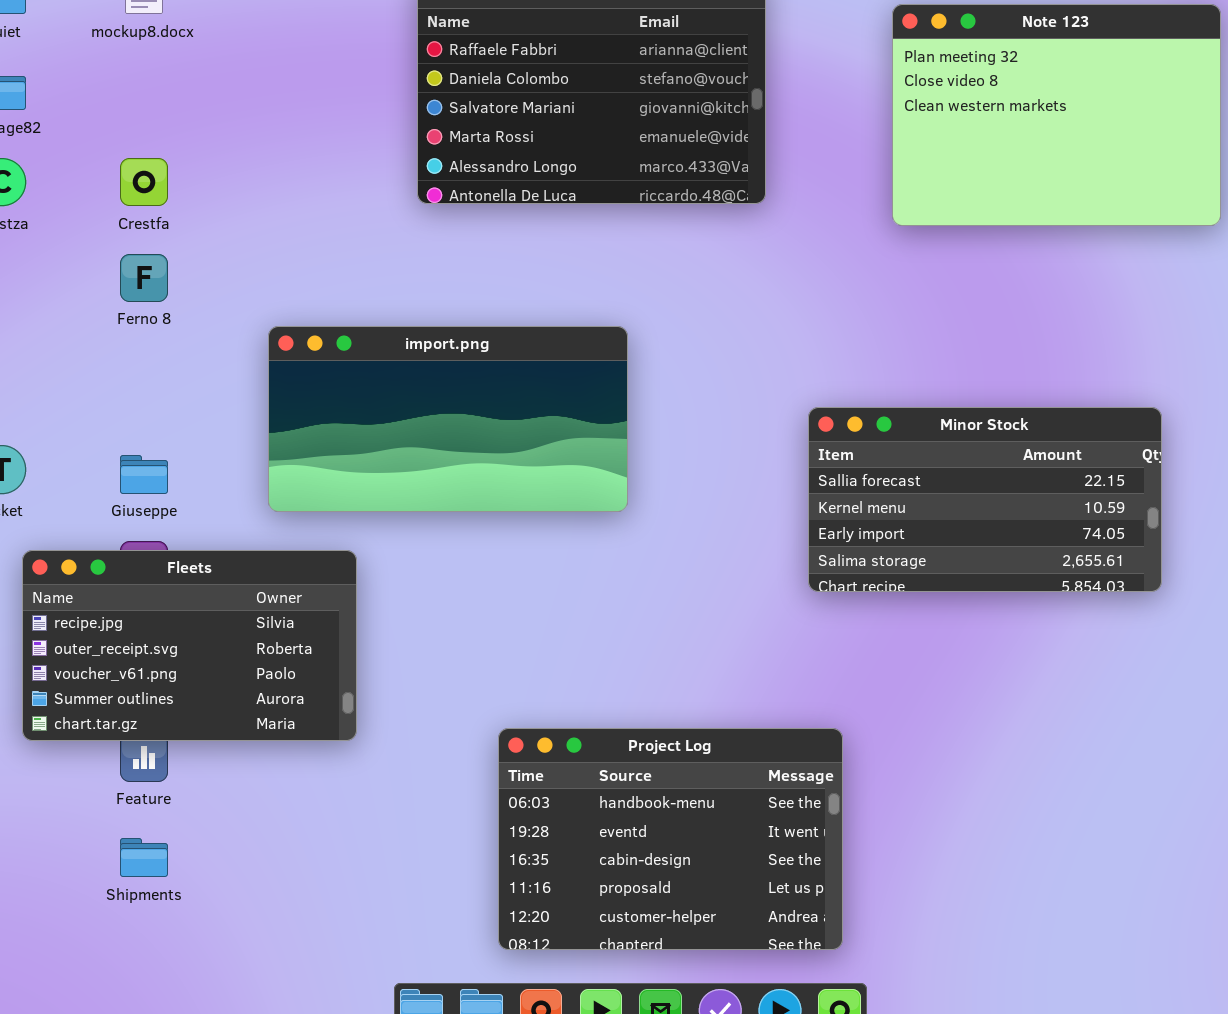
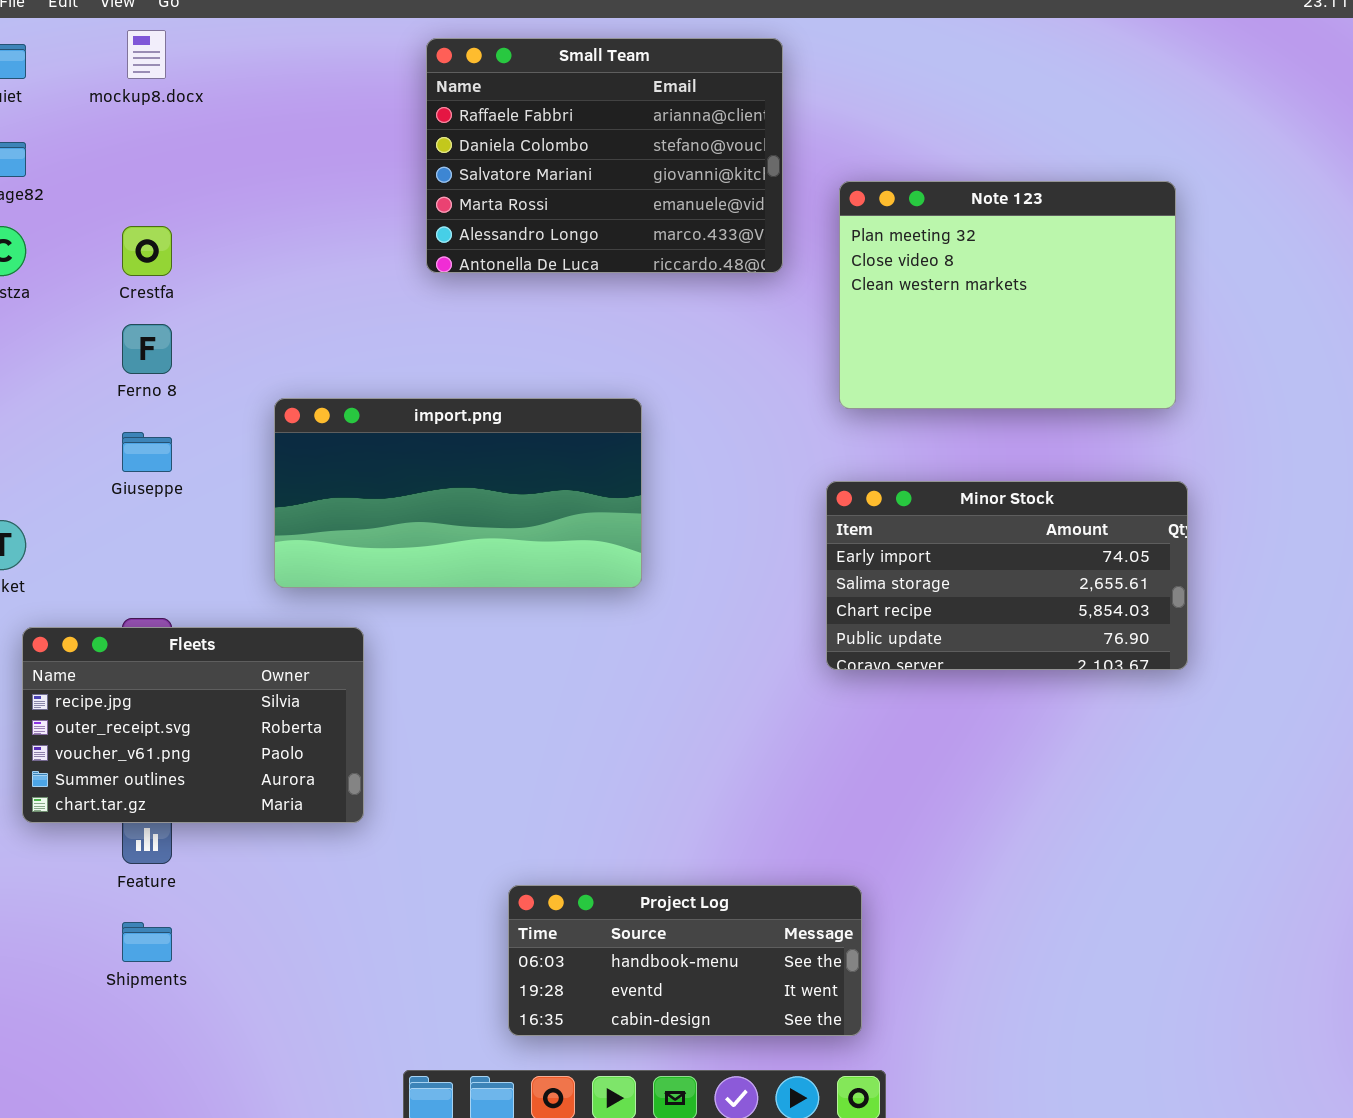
Note 123: [892,4,1221,226] -> [839,181,1176,409], moved
Minor Stock: [808,407,1162,592] -> [826,481,1188,670], scrolled down 2 rows
Giuseppe: [120,455,168,494] -> [122,432,172,472], moved
Project Log: [498,728,843,950] -> [508,885,862,1036], resized

